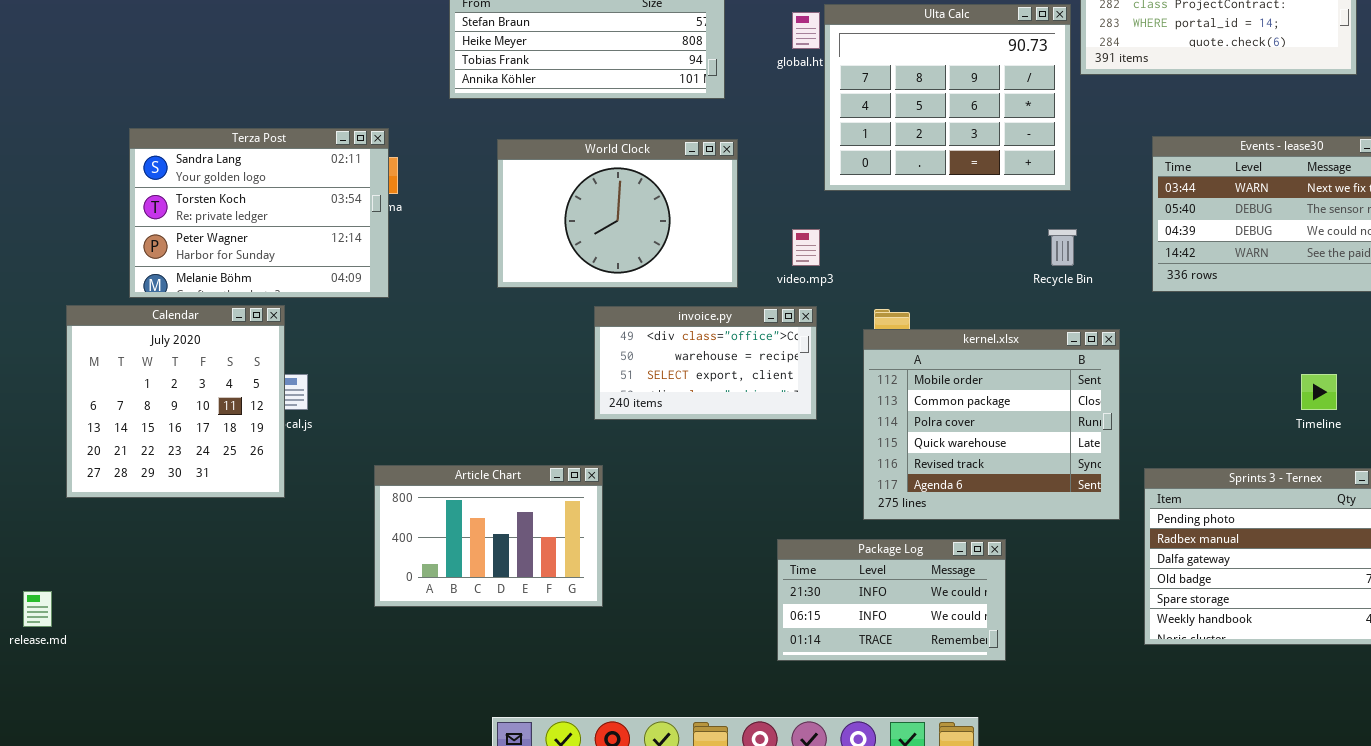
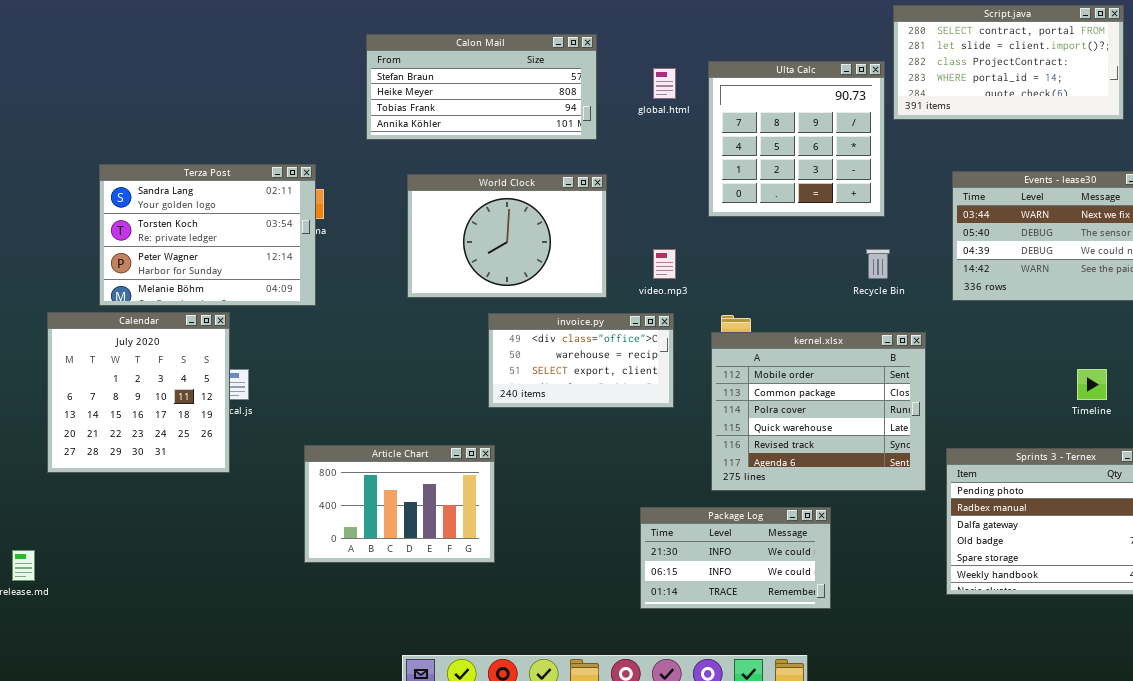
Ulta Calc: [824,4,1071,191] -> [708,61,885,217], resized

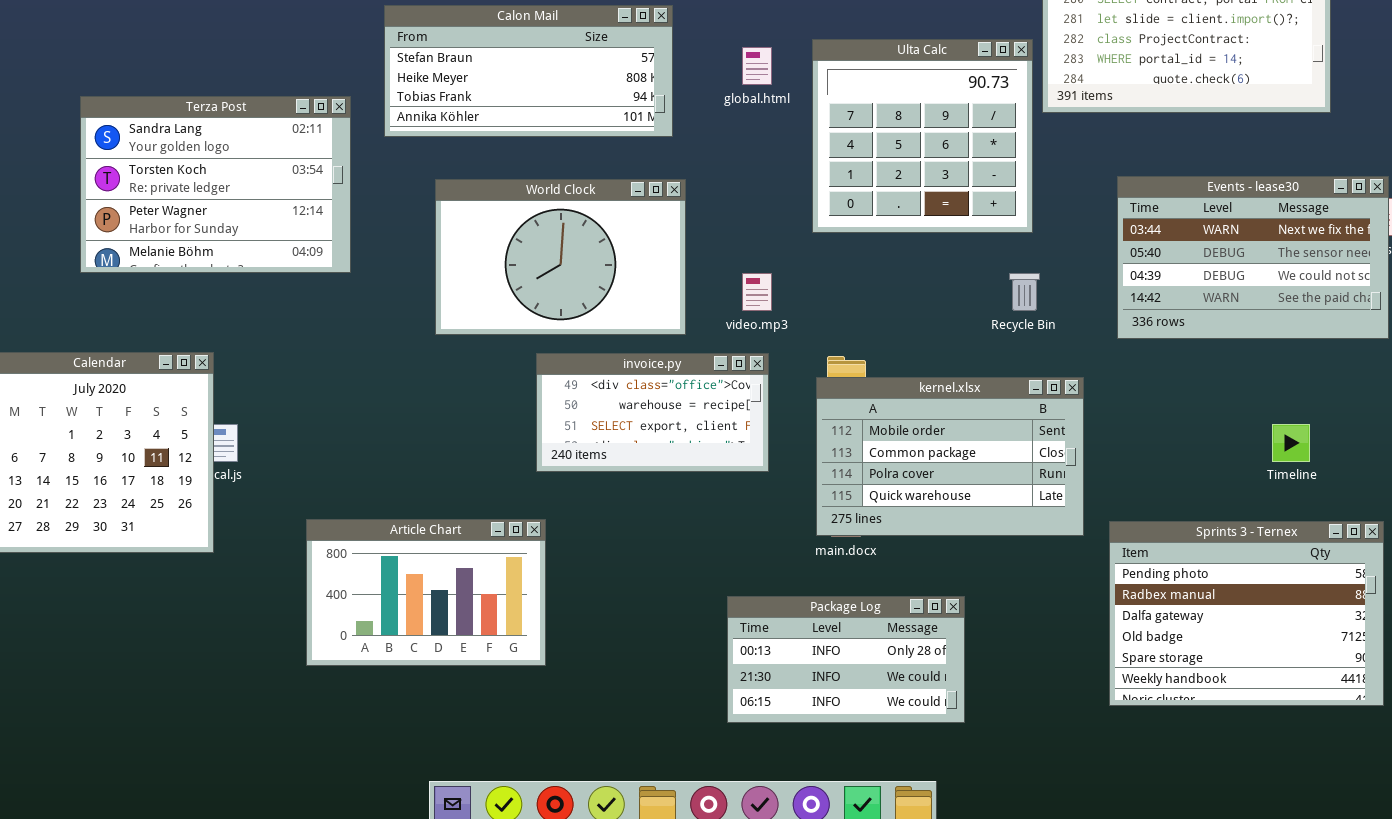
Terza Post: [99,164,316,306] -> [80,96,351,273], moved
kernel.xlsx: [711,332,926,491] -> [816,377,1084,536], resized
Package Log: [640,507,831,609] -> [727,596,965,723], scrolled up 1 row

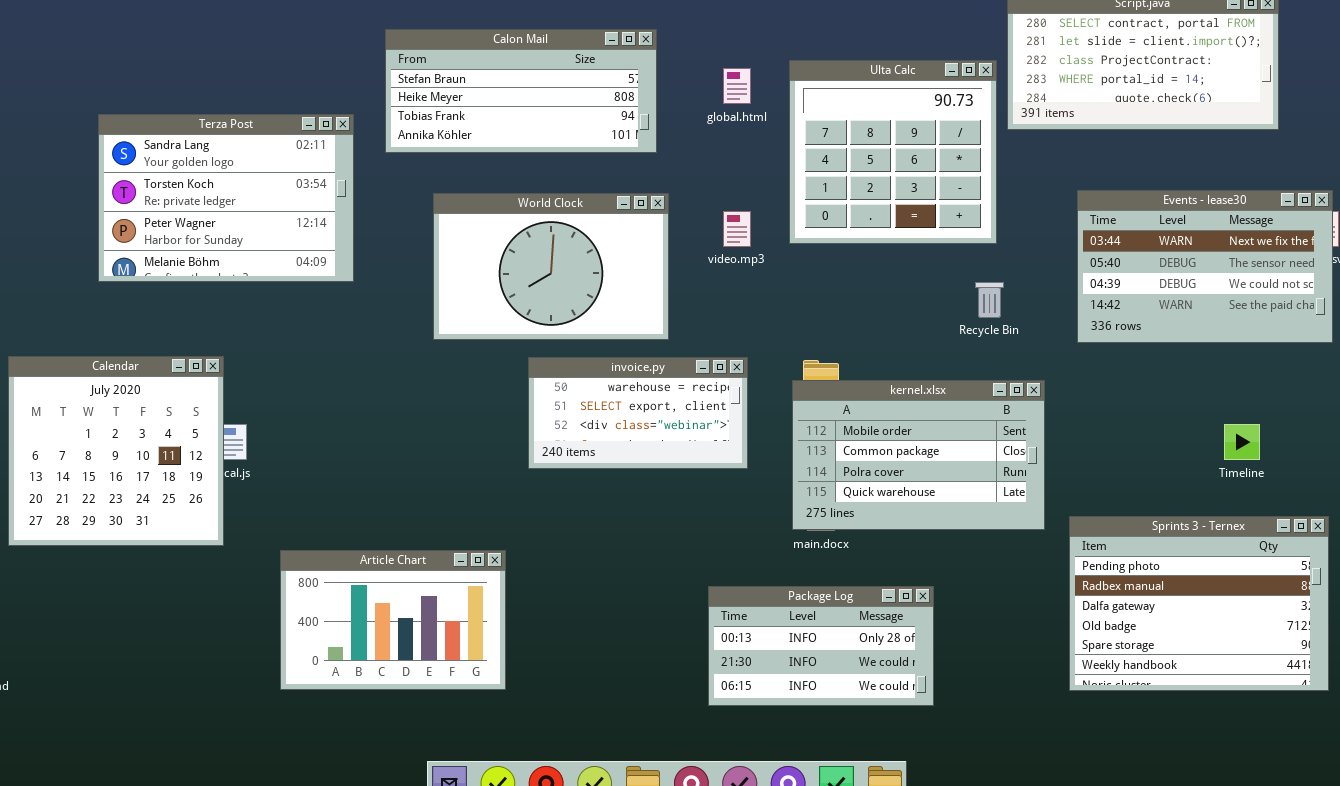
video.mp3: [742,273,772,311] -> [723,211,751,247], moved
invoice.py: [536,353,769,472] -> [528,357,748,469], scrolled down 1 row
Article Chart: [306,519,546,666] -> [280,550,506,690], moved

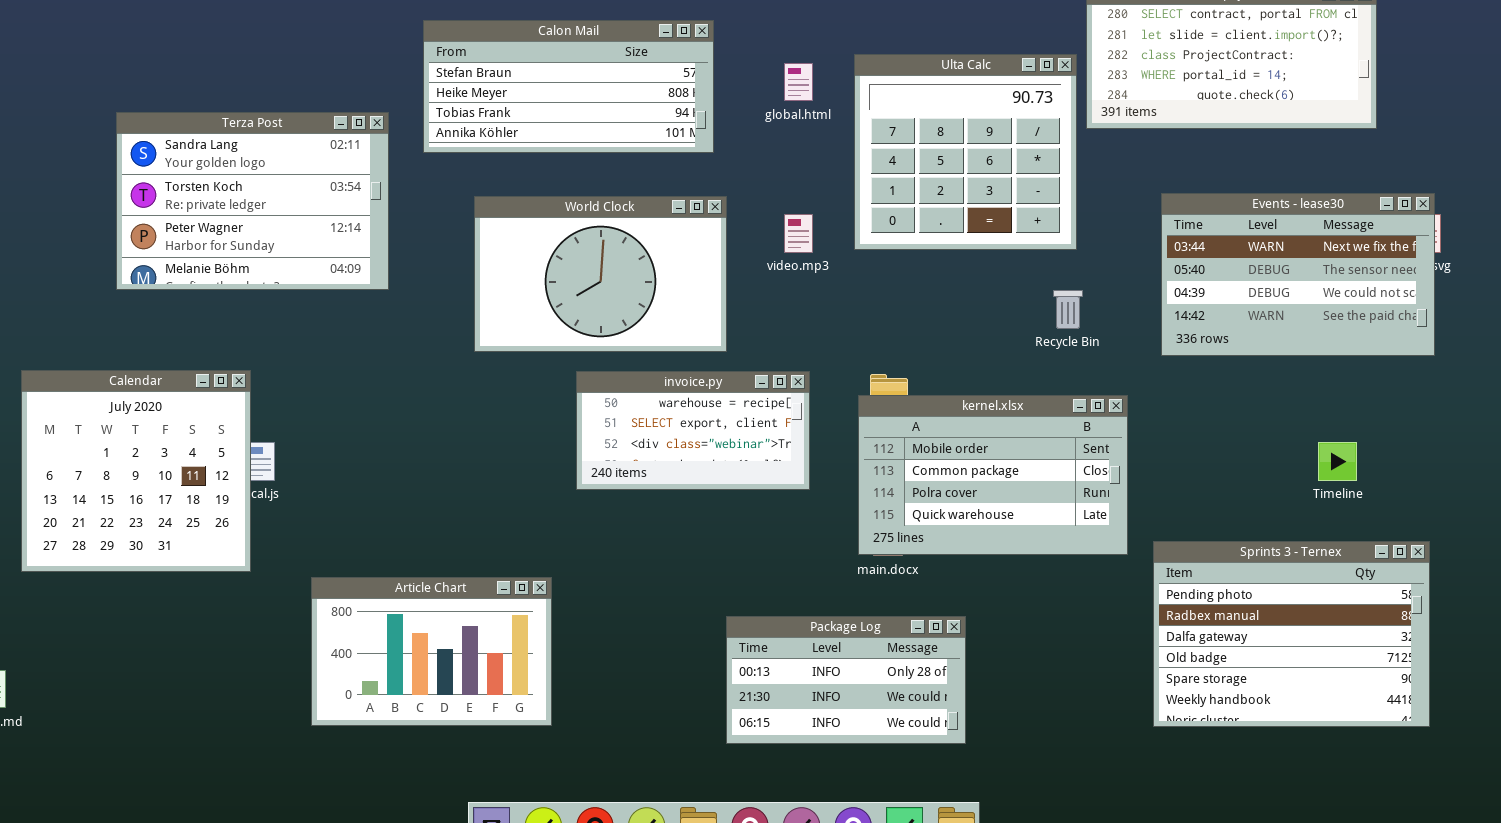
Package Log: [708,586,934,706] -> [726,616,966,744], moved

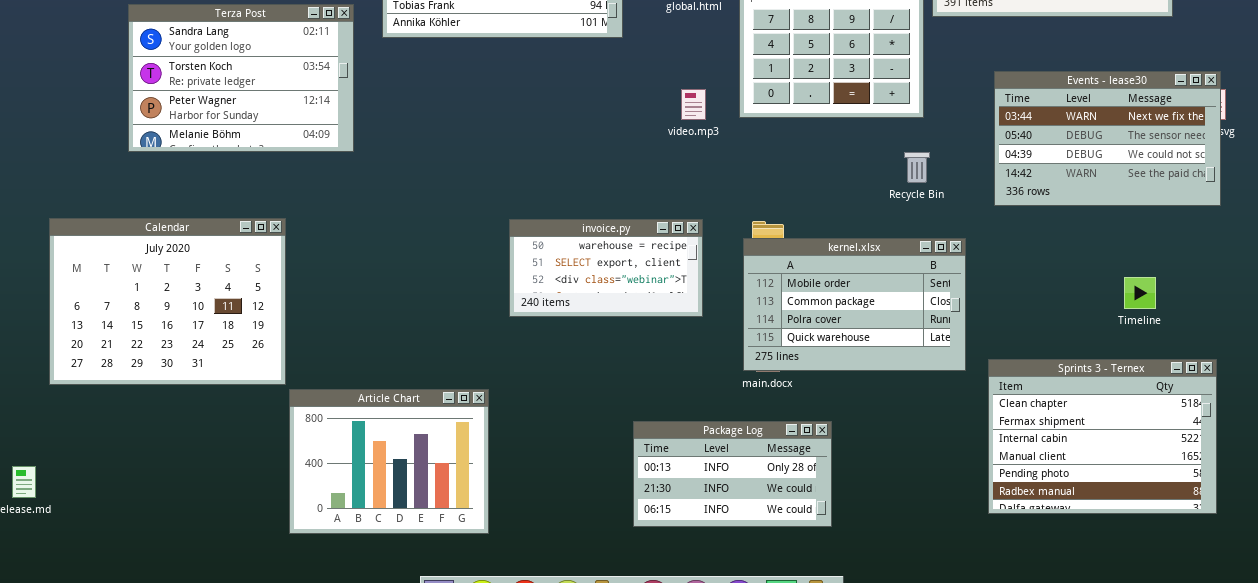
World Clock: [474,196,727,352] -> none, closed
Calendar: [21,370,251,572] -> [49,218,286,385], resized
Sprints 3 - Ternex: [1153,541,1430,727] -> [988,359,1217,514], scrolled up 4 rows
Article Chart: [311,577,552,726] -> [289,389,489,534], resized

